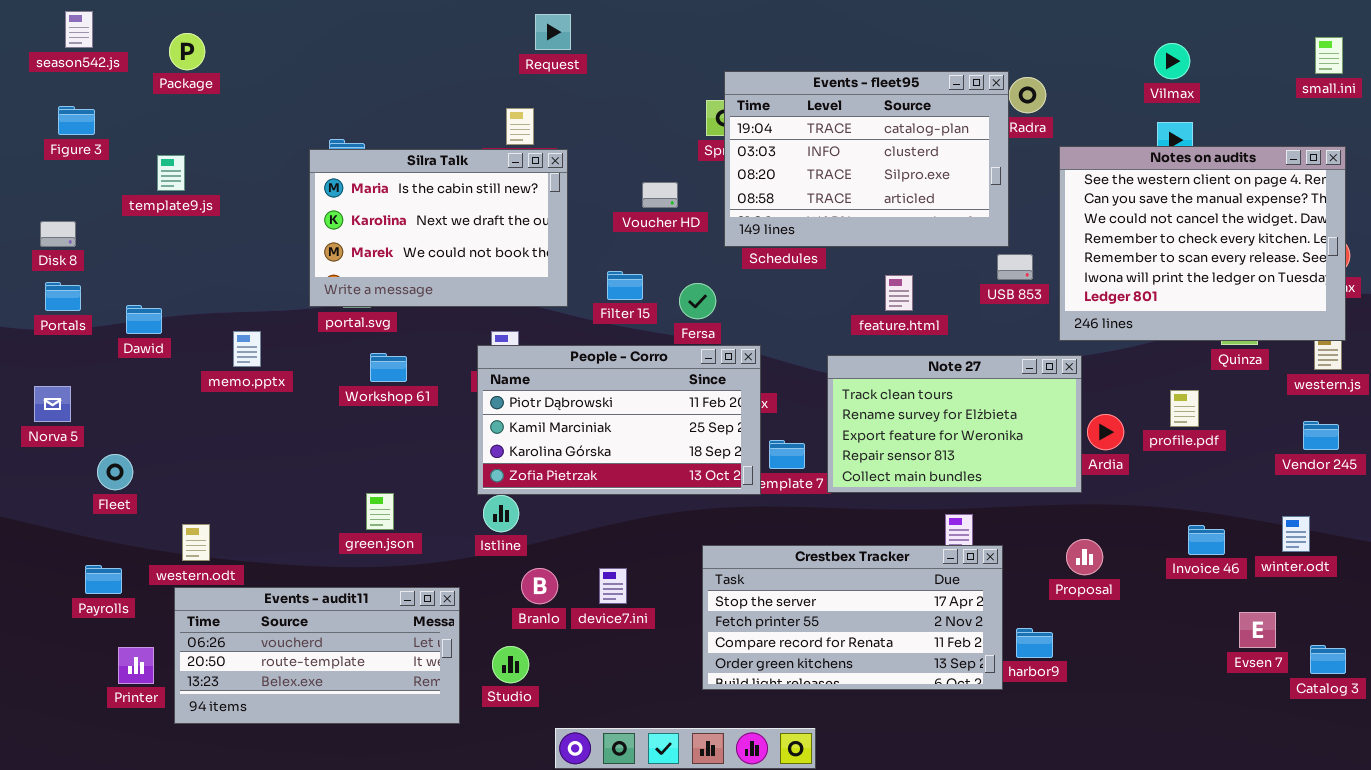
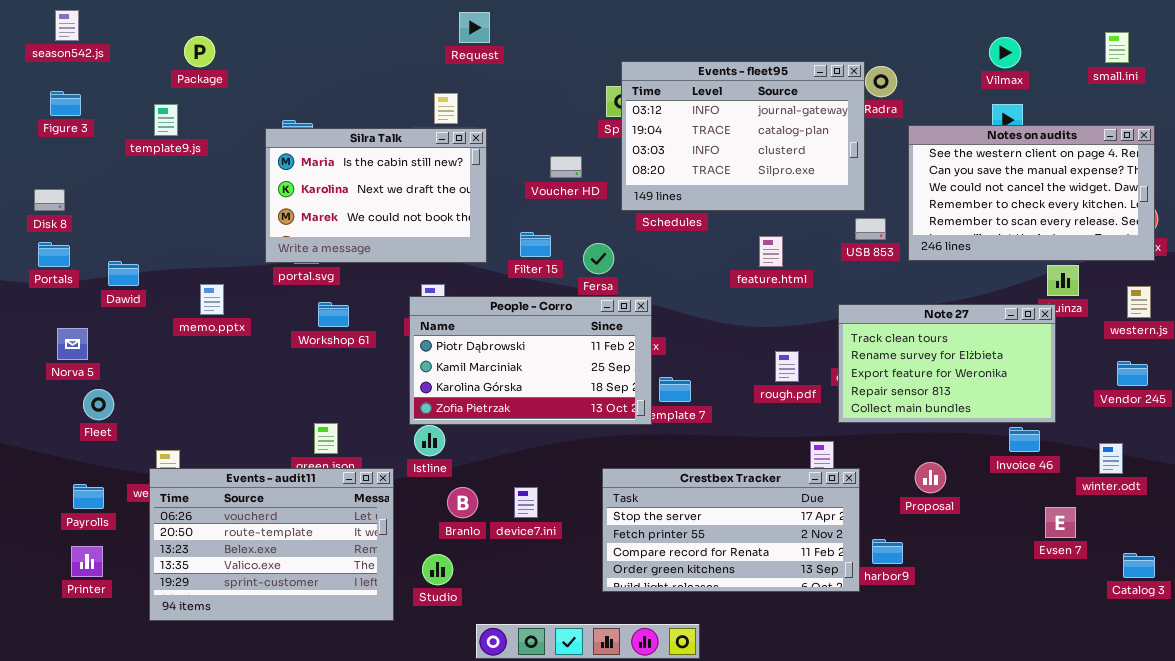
Package: [169,33,205,70] -> [184,36,215,67], moved
small.ini: [1315,37,1343,74] -> [1105,32,1129,63], moved
Events - fleet95: [724,71,1009,247] -> [621,61,865,211], scrolled up 1 row
Notes on audits: [1059,146,1346,341] -> [908,125,1155,261], resized
template9.js: [157,155,185,191] -> [154,104,178,136], moved
Note 27: [827,355,1082,493] -> [838,304,1056,423], moved
Norva 5: [34,386,71,422] -> [57,328,88,360], moved
Invoice 46: [1188,525,1225,555] -> [1009,427,1040,452], moved
Events - audit11: [174,587,460,724] -> [149,468,394,621], resized
Evsen 7: [1239,612,1276,648] -> [1045,507,1076,538], moved
Printer: [118,647,154,684] -> [71,546,103,577], moved

